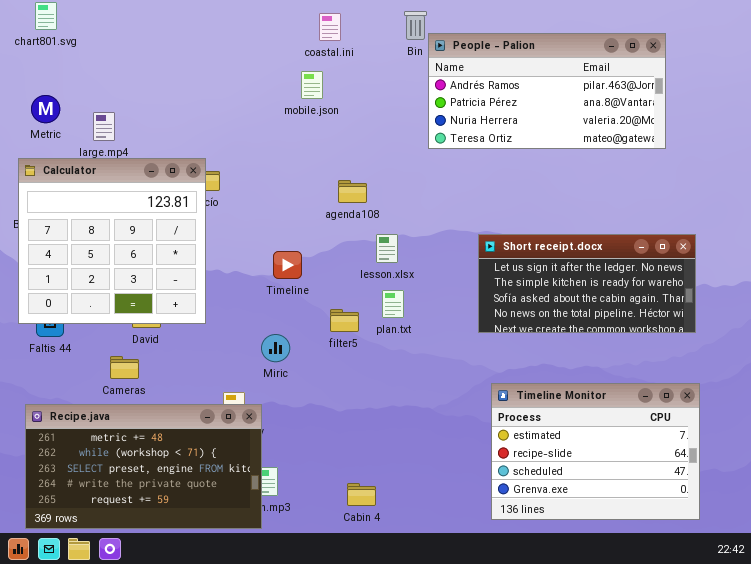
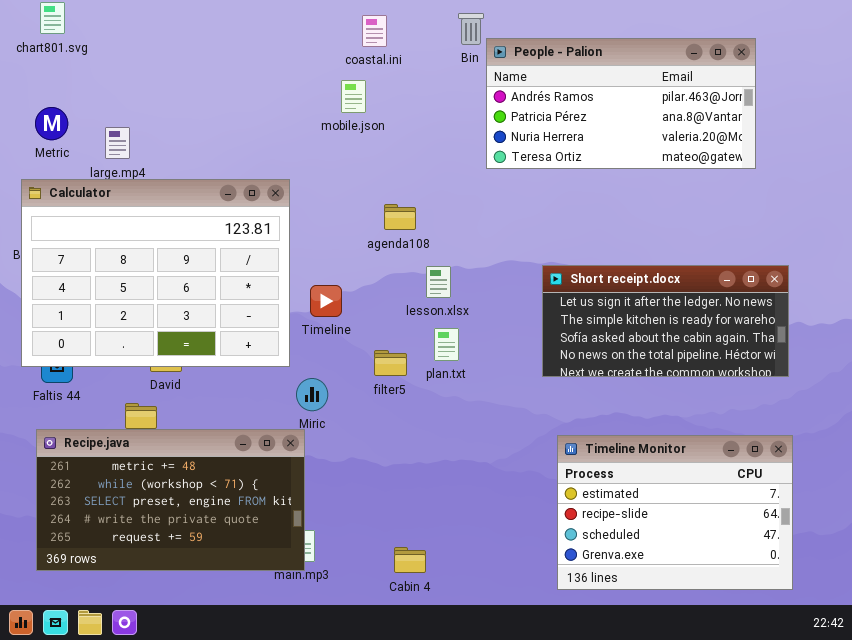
Calculator: [18,158,206,324] -> [21,179,290,367], resized
Recipe.java: [25,404,262,529] -> [36,429,305,571], moved

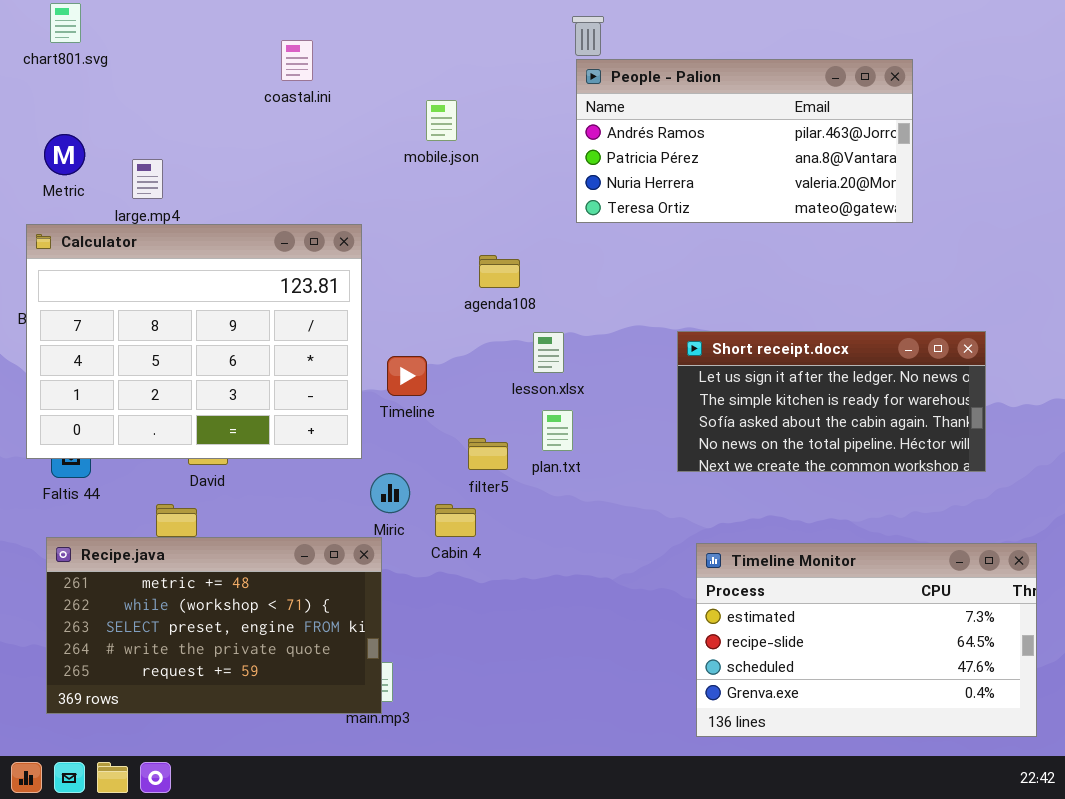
coastal.ini: [362,15,387,47] -> [281,40,313,81], moved
People - Palion: [486,38,756,169] -> [576,59,913,223], moved
Timeline Monitor: [557,435,793,590] -> [696,543,1037,737], resized
Cabin 4: [394,547,426,573] -> [435,504,476,537], moved

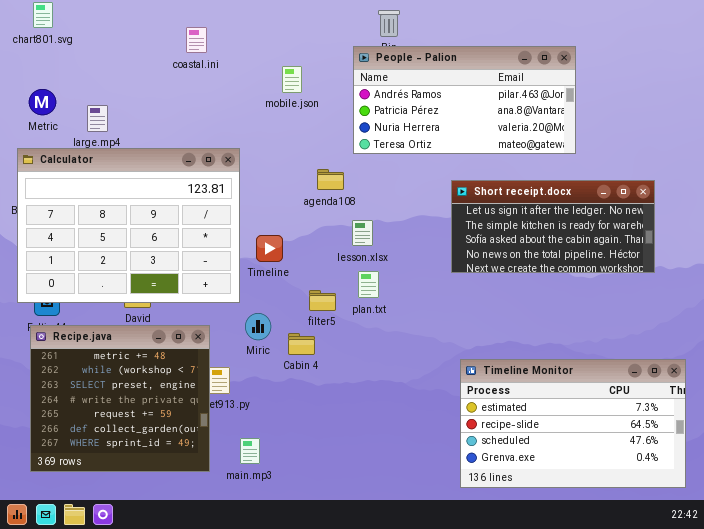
People - Palion: [576,59,913,223] -> [353,46,576,154], moved
Short receipt.docx: [677,331,986,472] -> [451,180,655,273], moved
Recipe.java: [46,537,382,714] -> [30,325,210,472], resized

